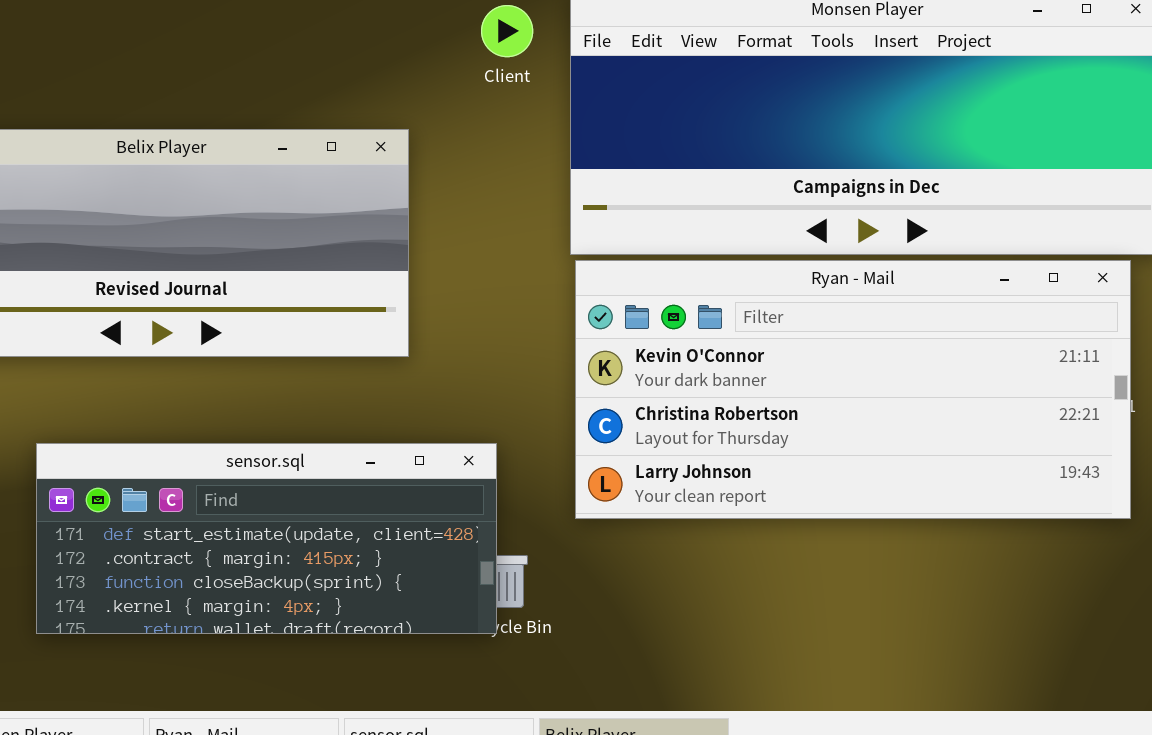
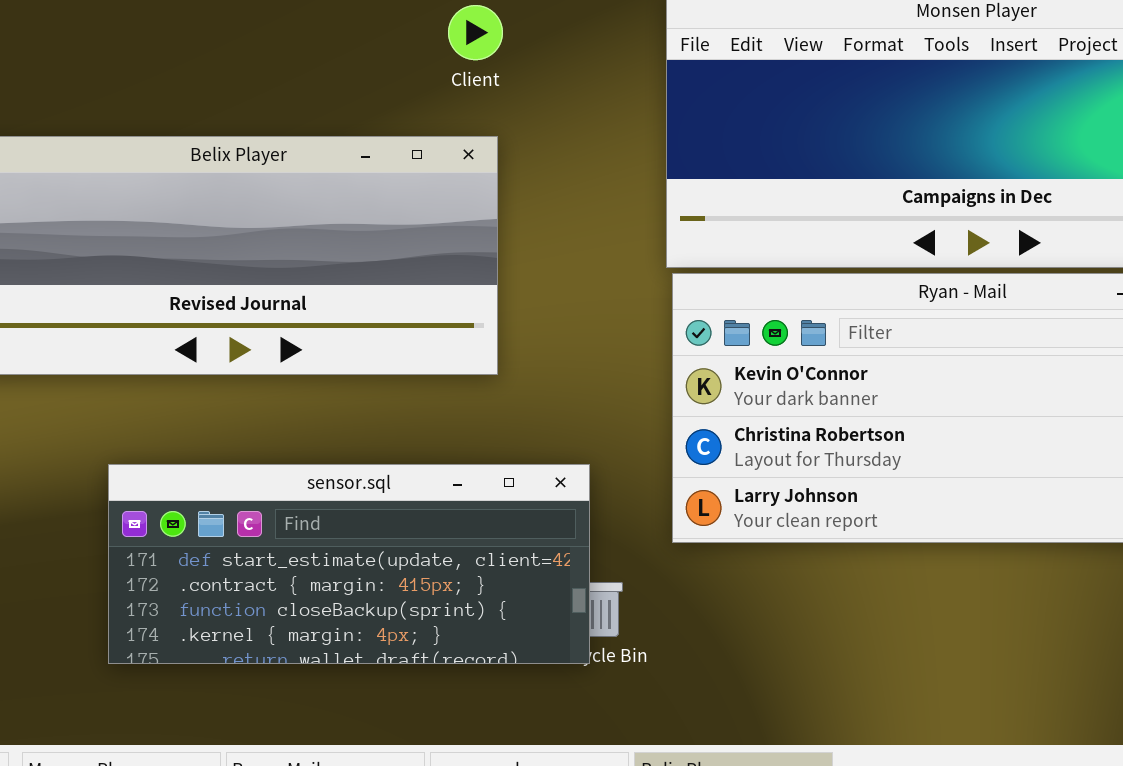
Client: [481,5,533,57] -> [448,5,503,60], moved

